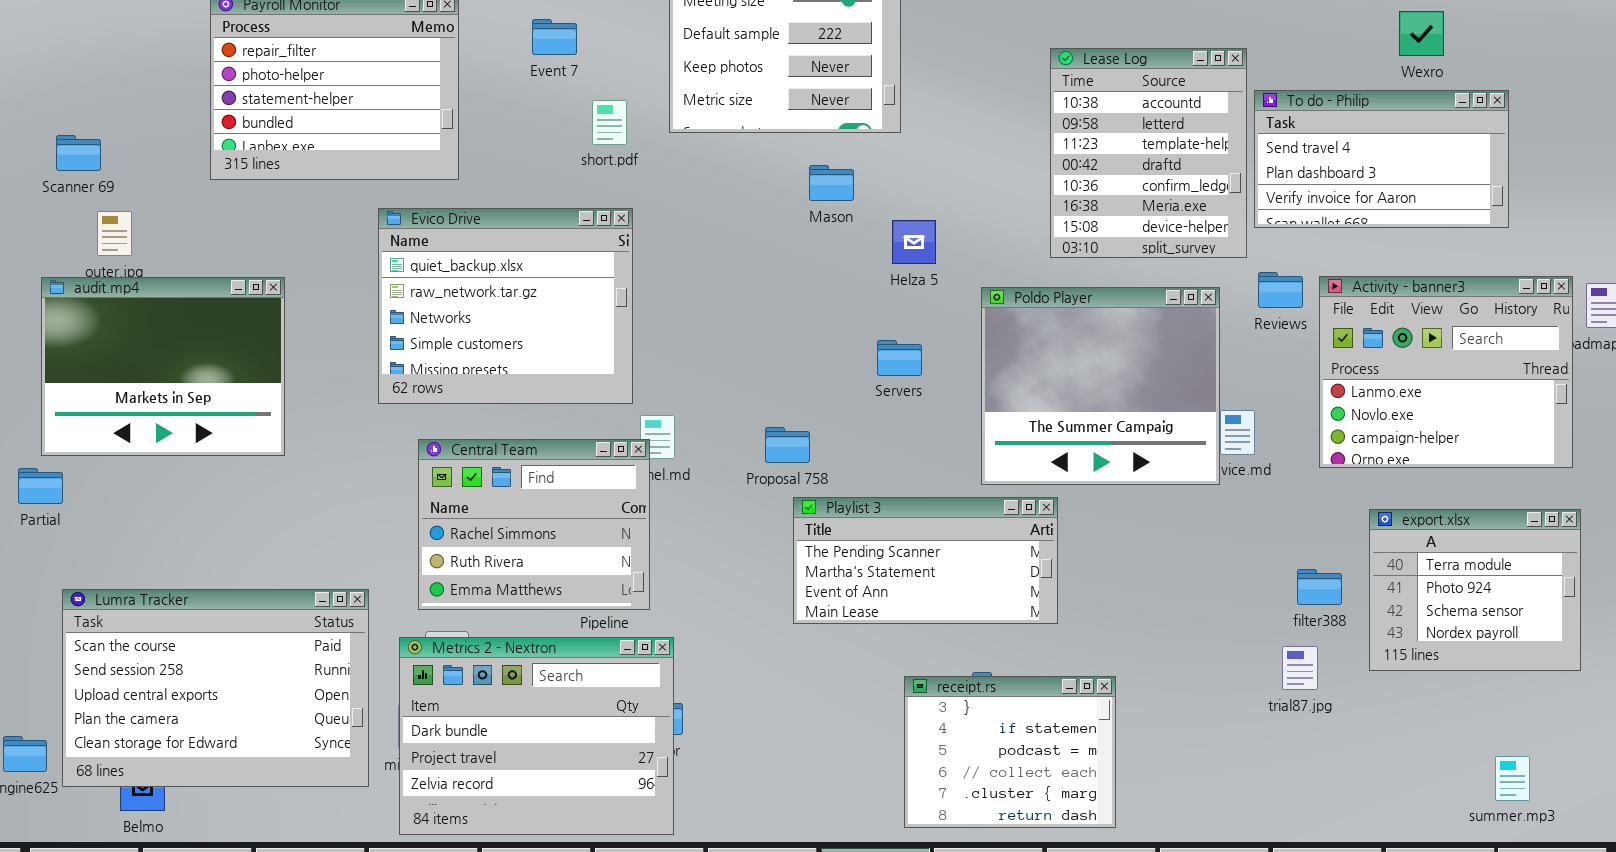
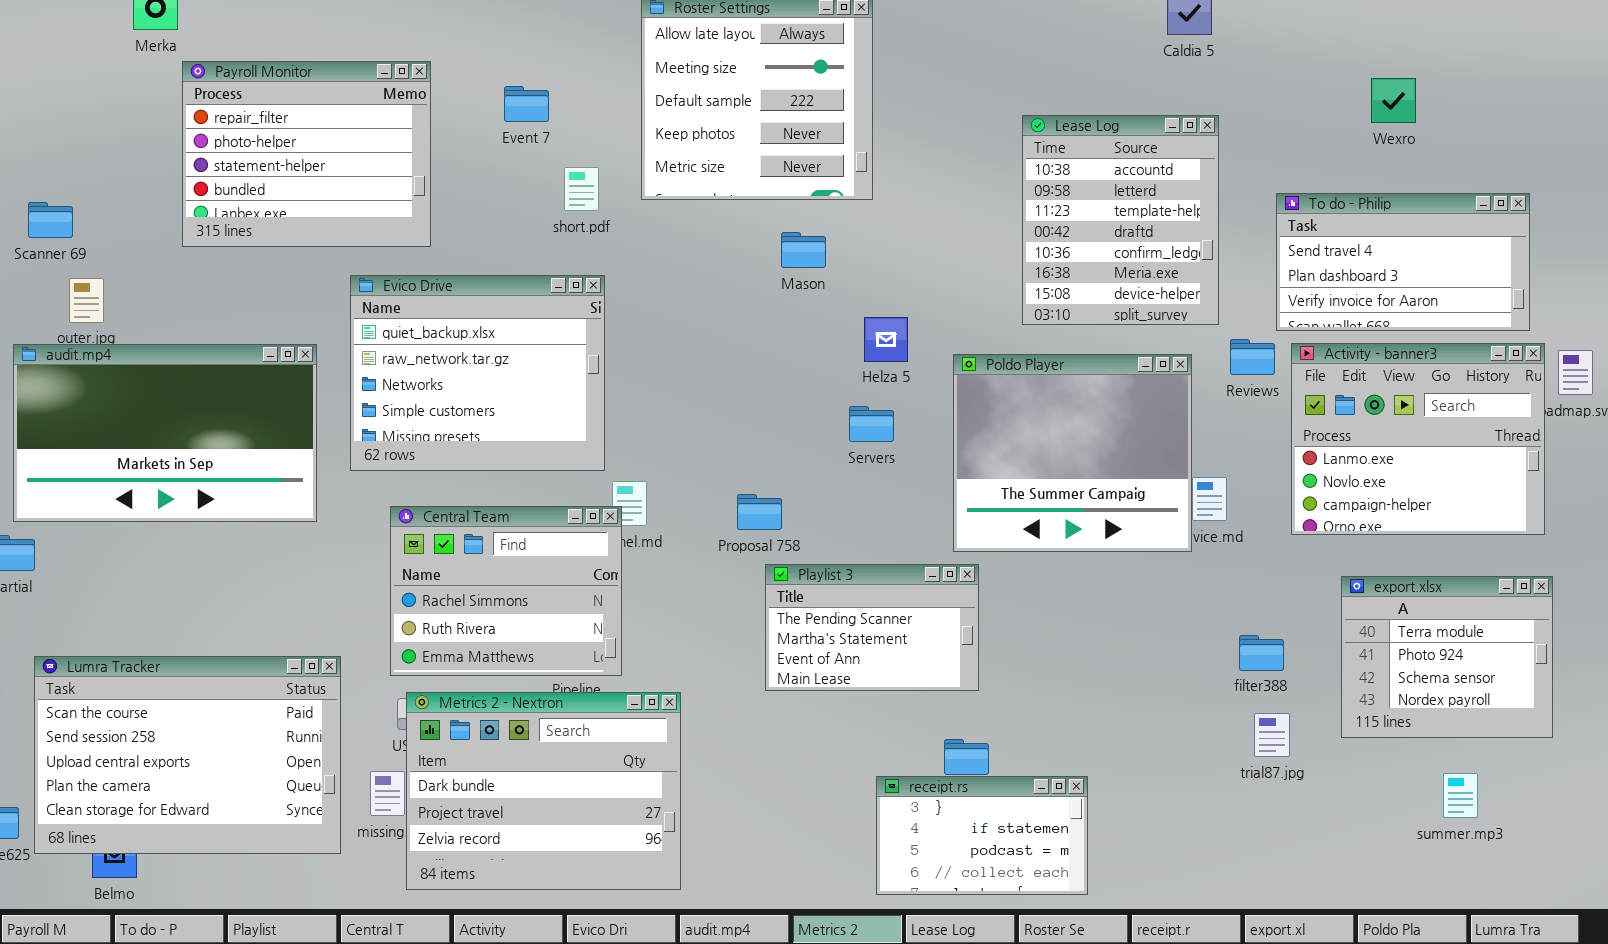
To do - Philip: [1254,90,1509,228] -> [1276,193,1530,331], moved
Helza 5: [892,220,936,264] -> [864,317,908,362], moved
audit.mp4: [41,277,285,456] -> [13,344,317,522], resized
Playlist 3: [793,497,1058,624] -> [765,564,979,691], resized
filter388: [1297,569,1342,605] -> [1239,635,1284,671], moved
Metrics 2 - Nextron: [399,637,674,835] -> [406,692,681,890], moved
receipt.rs: [904,676,1116,828] -> [876,776,1088,895], resized
summer.mp3: [1495,756,1530,801] -> [1443,773,1478,818], moved

